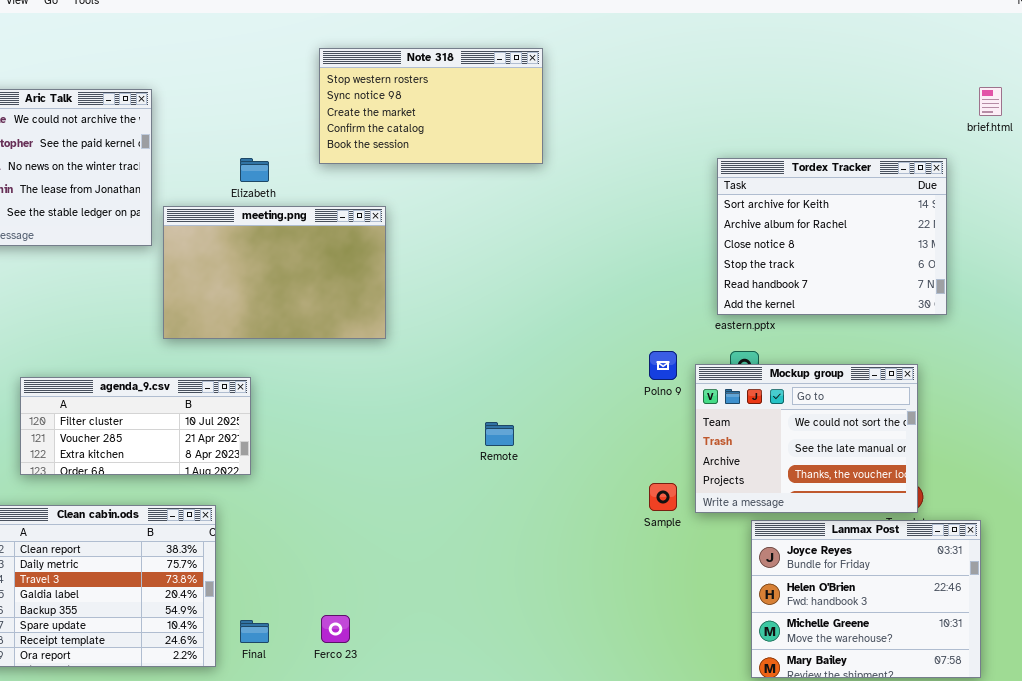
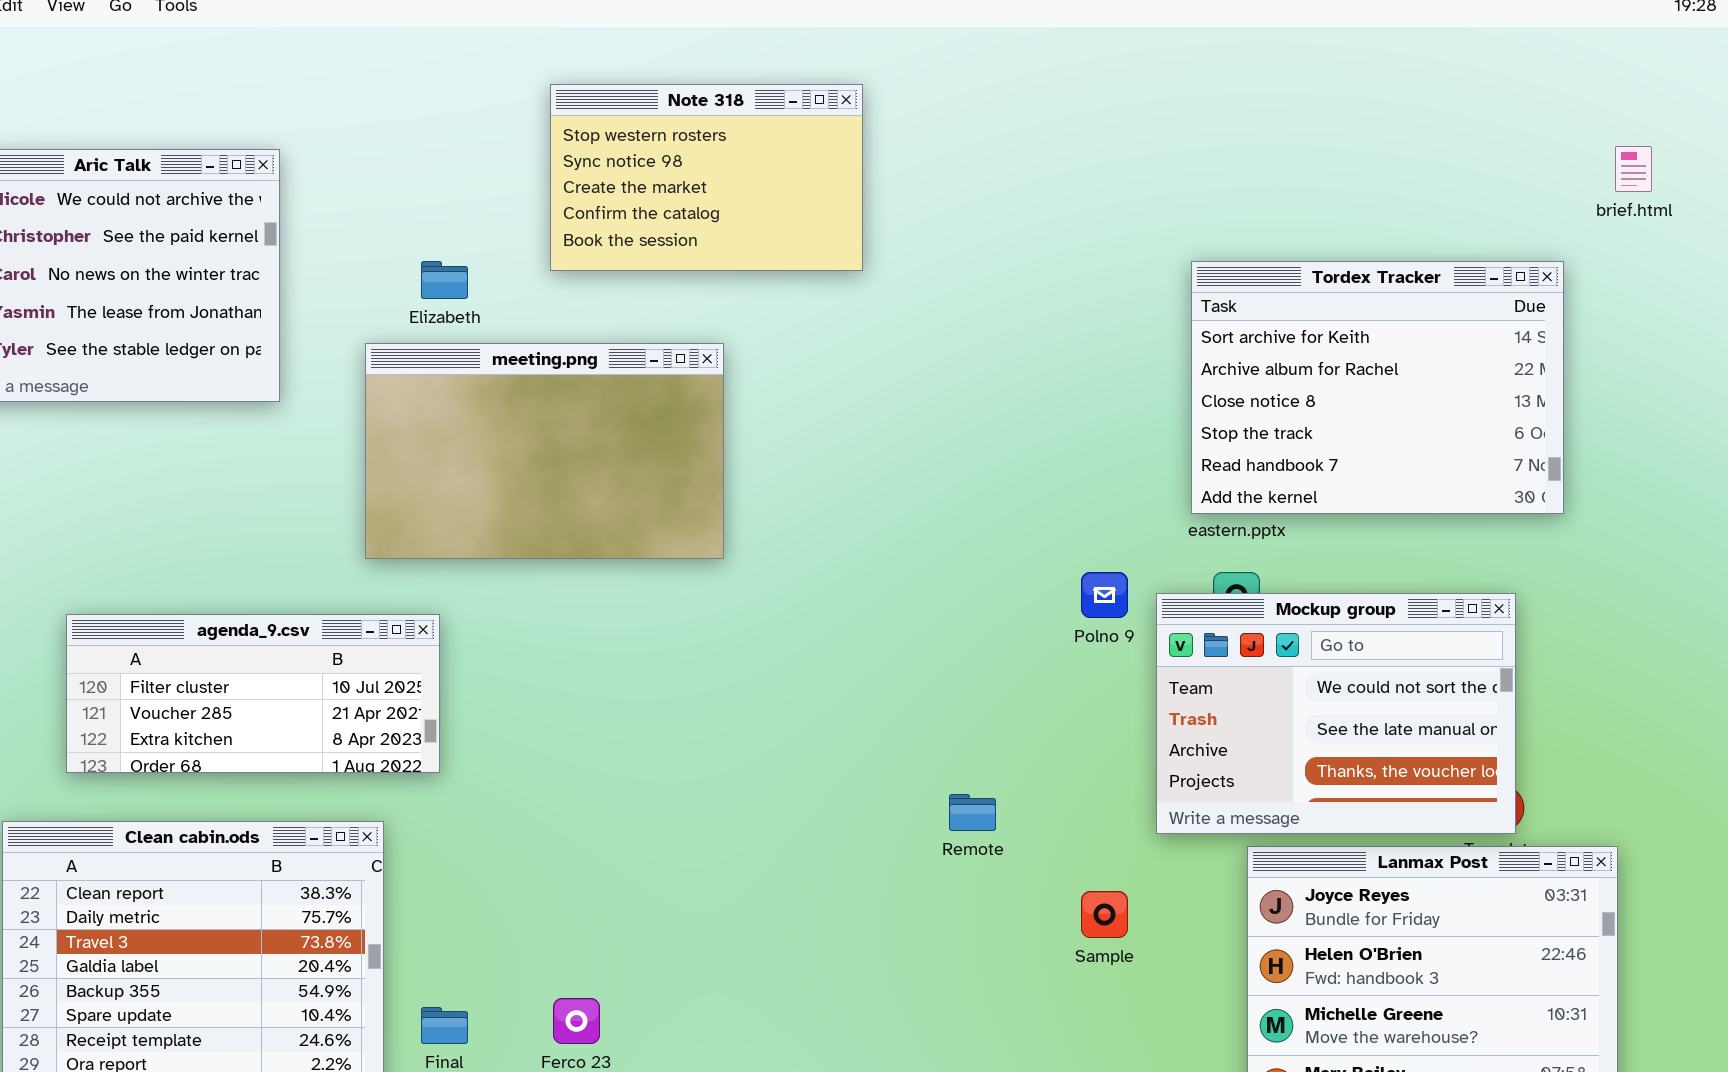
Note 318: [319,48,543,164] -> [550,84,863,271], resized
meeting.png: [163,206,386,339] -> [365,343,724,559], moved
Remote: [485,422,514,446] -> [949,794,996,831], moved
Sample: [649,483,677,511] -> [1081,891,1128,938], moved

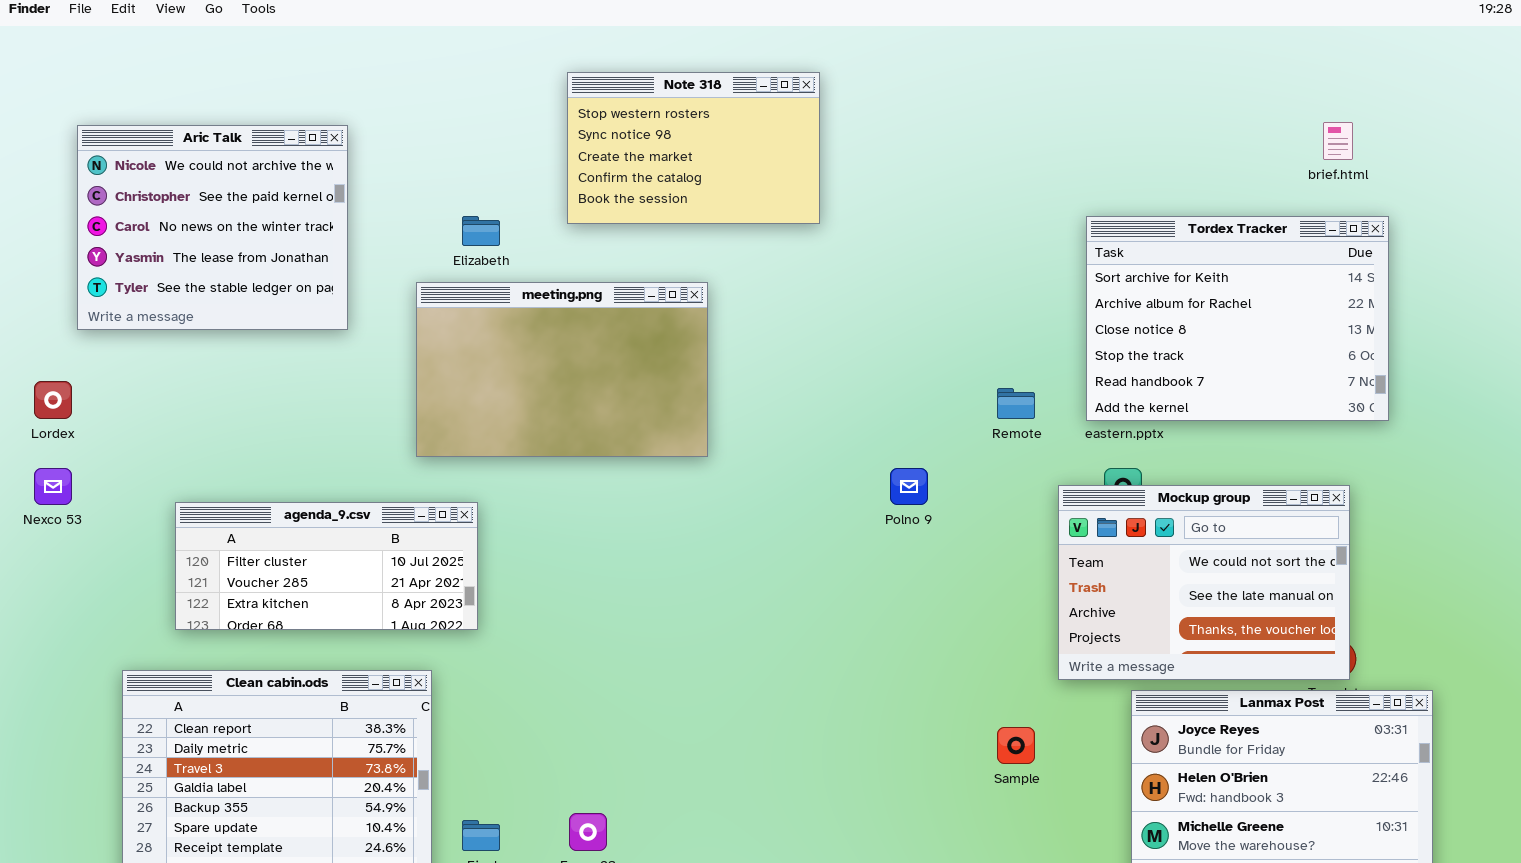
brief.html: [1615,146,1652,192] -> [1323,122,1353,160], moved
Polno 9: [1081,572,1128,618] -> [890,468,928,505], moved
Remote: [949,794,996,831] -> [997,388,1035,419], moved

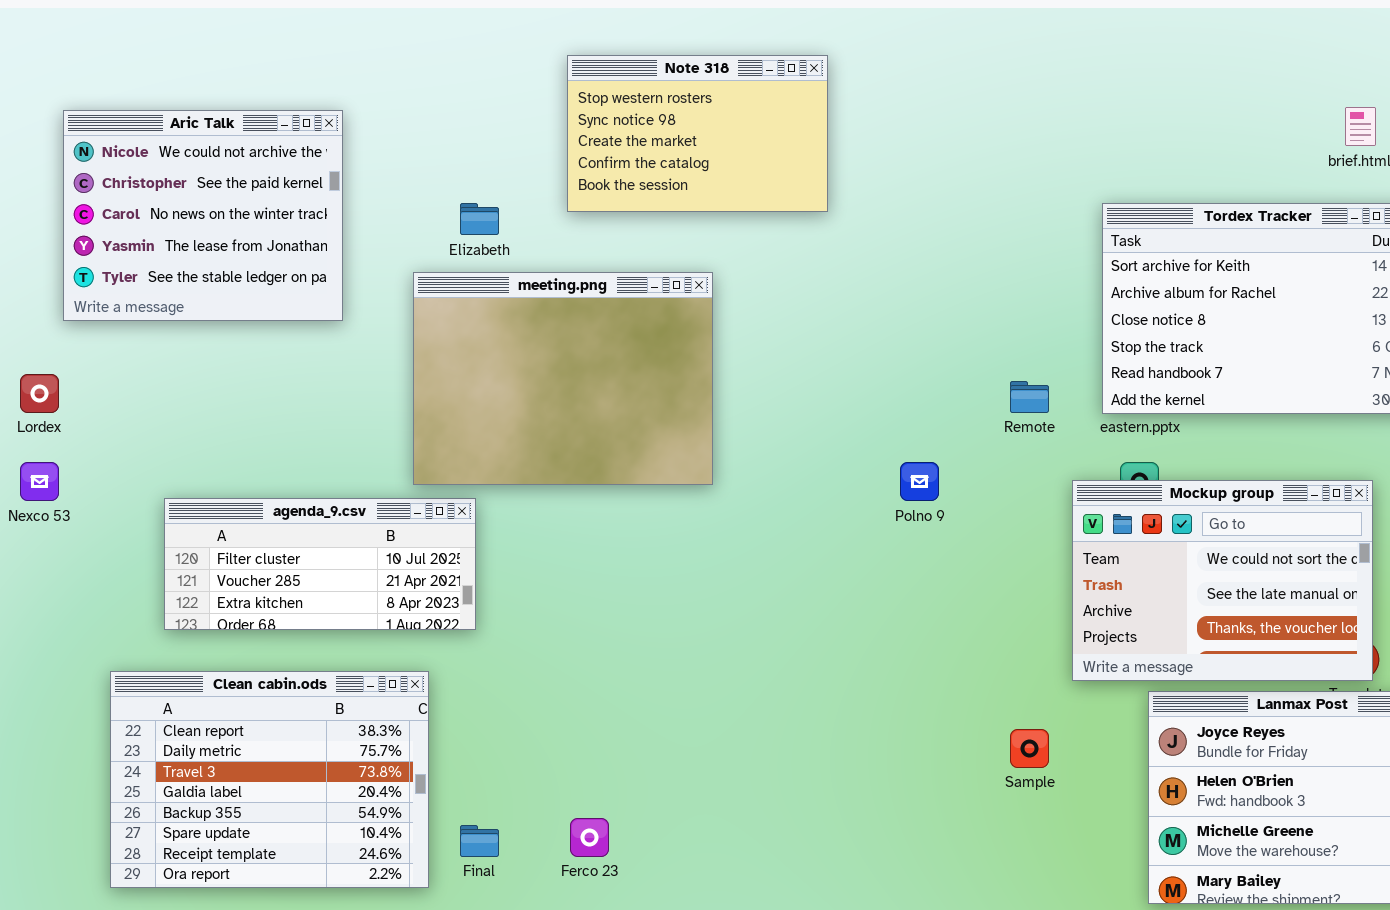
meeting.png: [416,282,708,457] -> [413,272,713,485], resized

